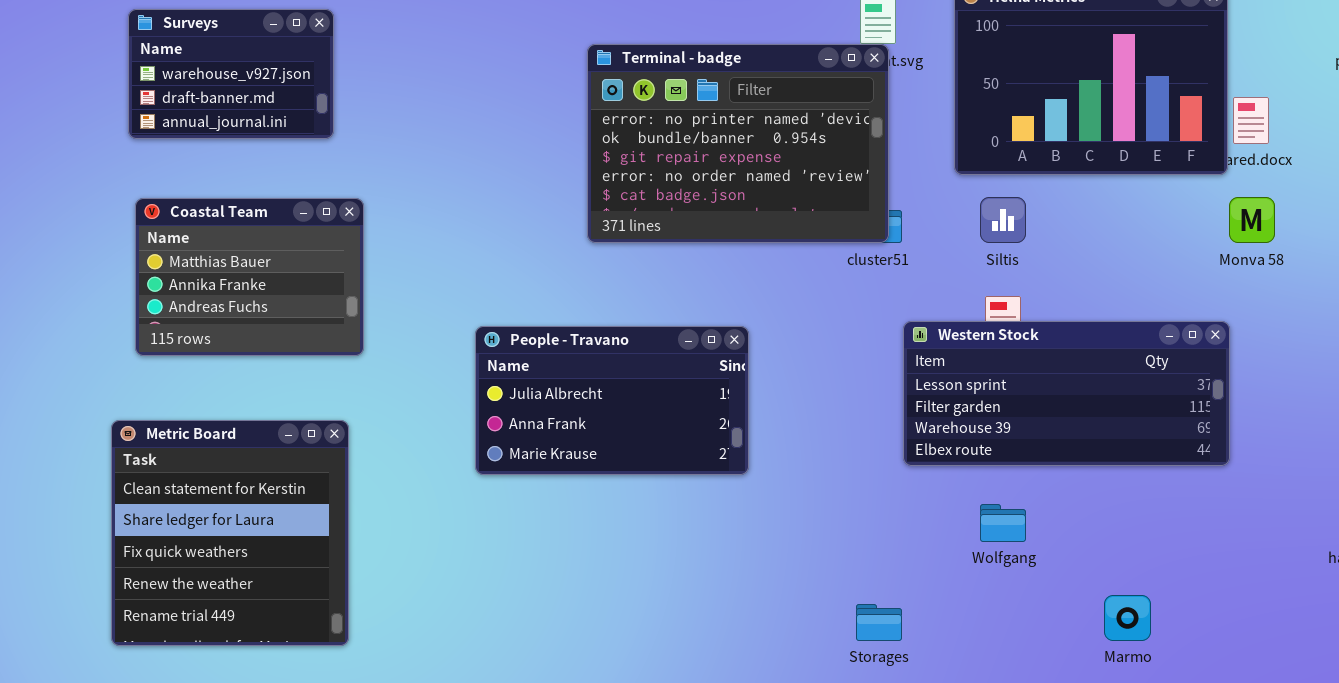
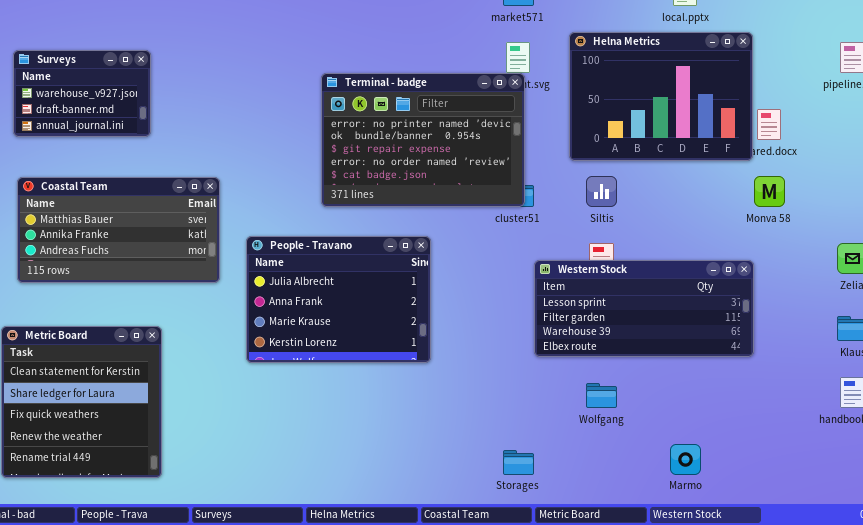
Coastal Team: [135,198,364,356] -> [17,177,220,283], resized
People - Travano: [475,326,749,475] -> [246,236,431,363], resized

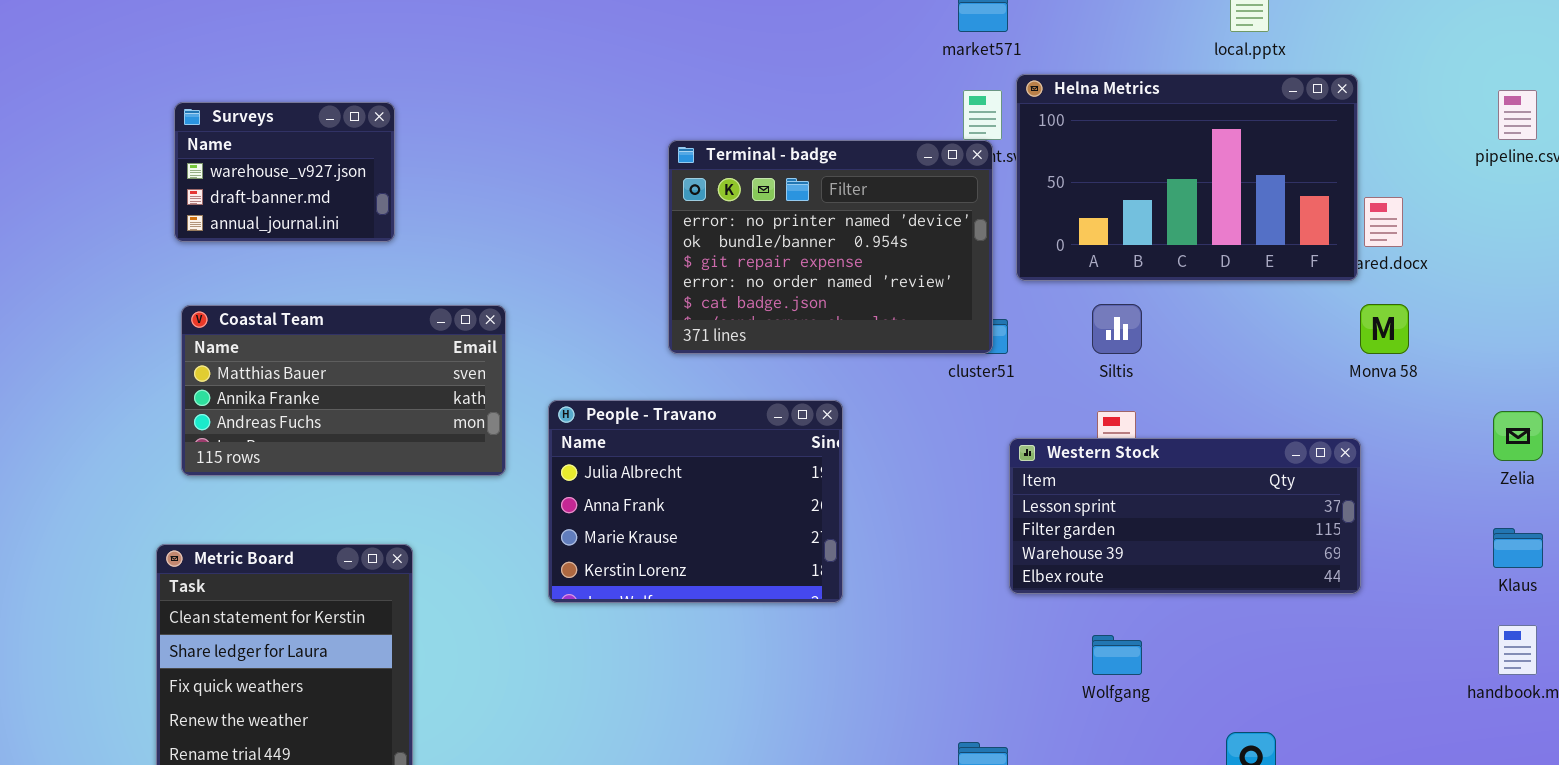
Helna Metrics: [569,32,753,161] -> [1016,74,1358,281], resized

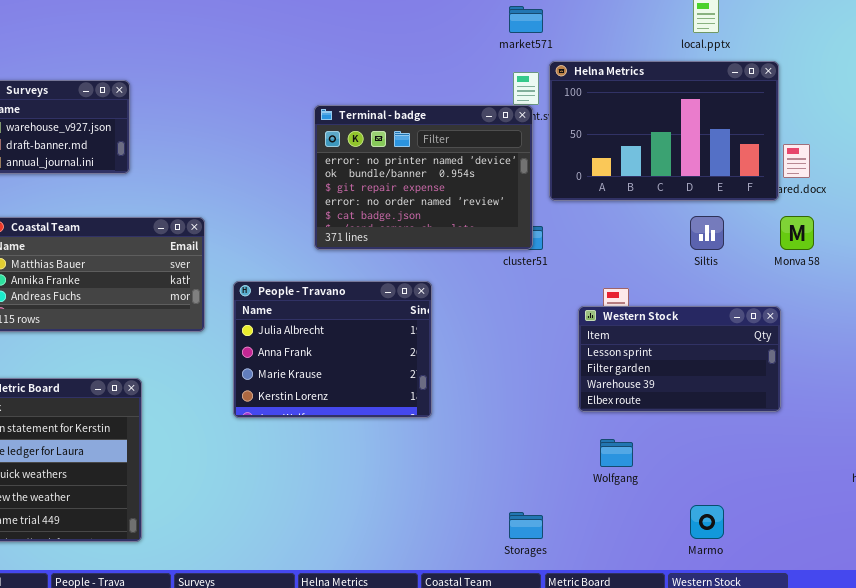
Siltis: [1092,304,1142,354] -> [690,216,724,250], moved
Western Stock: [1009,438,1361,594] -> [578,306,781,412], resized

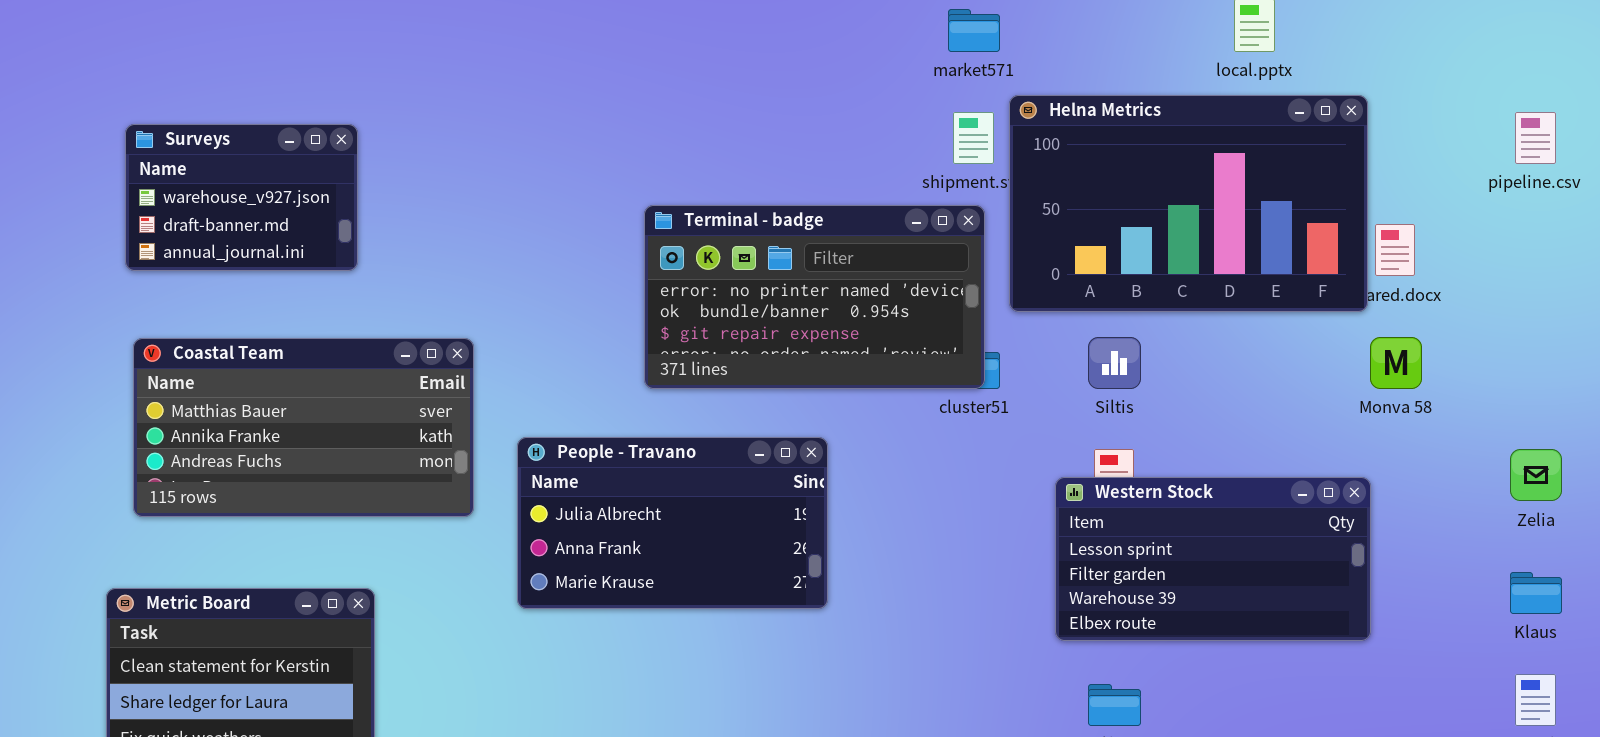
Terminal - badge: [314,105,533,250] -> [644,205,985,389], resized
Siltis: [690,216,724,250] -> [1088,337,1141,389], moved
People - Travano: [233,281,432,418] -> [517,437,828,609], resized

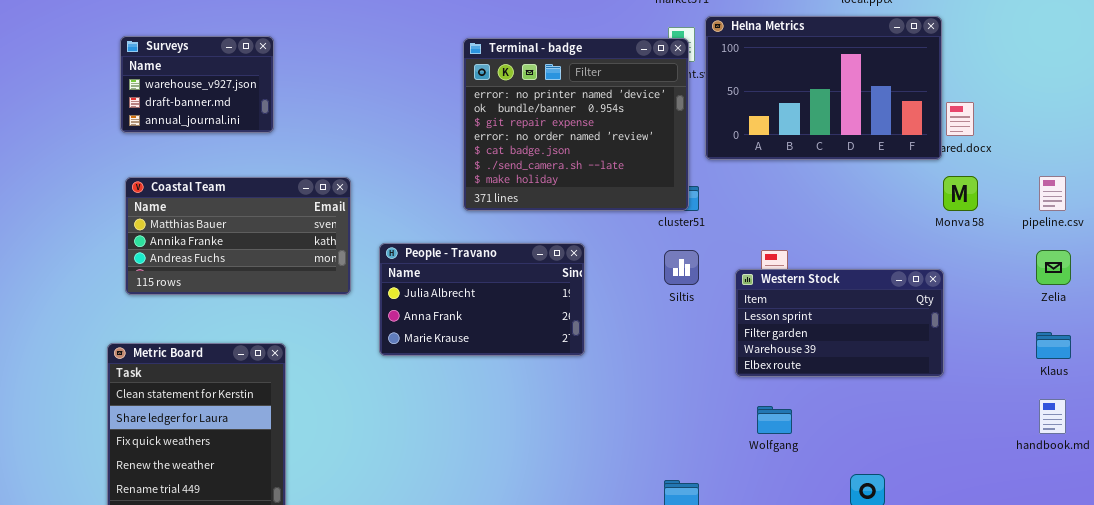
pipeline.csv: [1515,112,1556,164] -> [1039,176,1066,211], moved
Terminal - badge: [644,205,985,389] -> [463,38,689,211], resized
Siltis: [1088,337,1141,389] -> [664,250,699,285], moved

